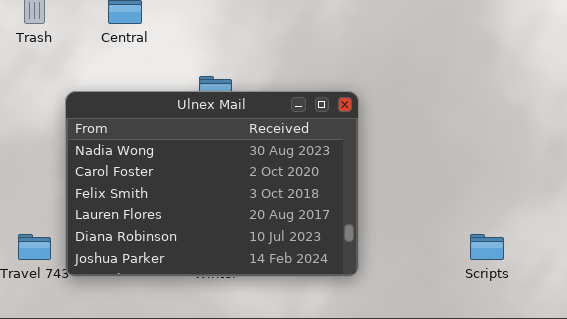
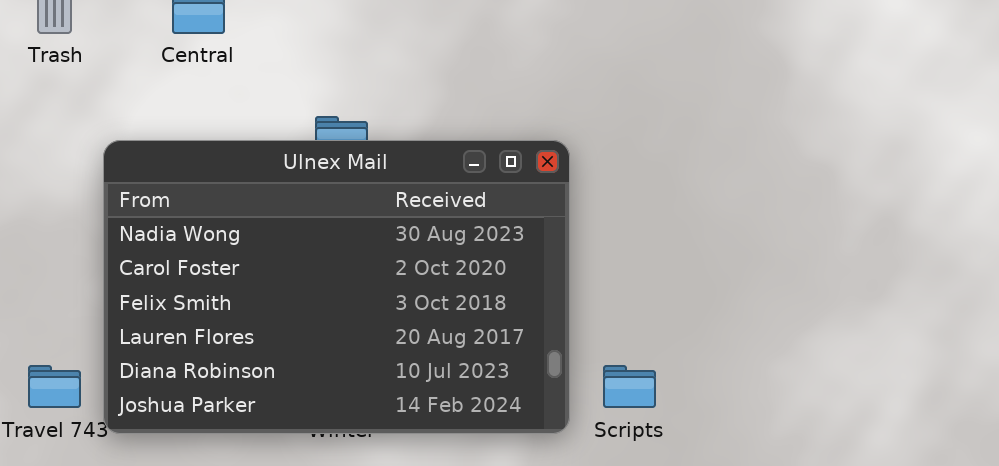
Scripts: [470,234,504,260] -> [603,365,656,408], moved

